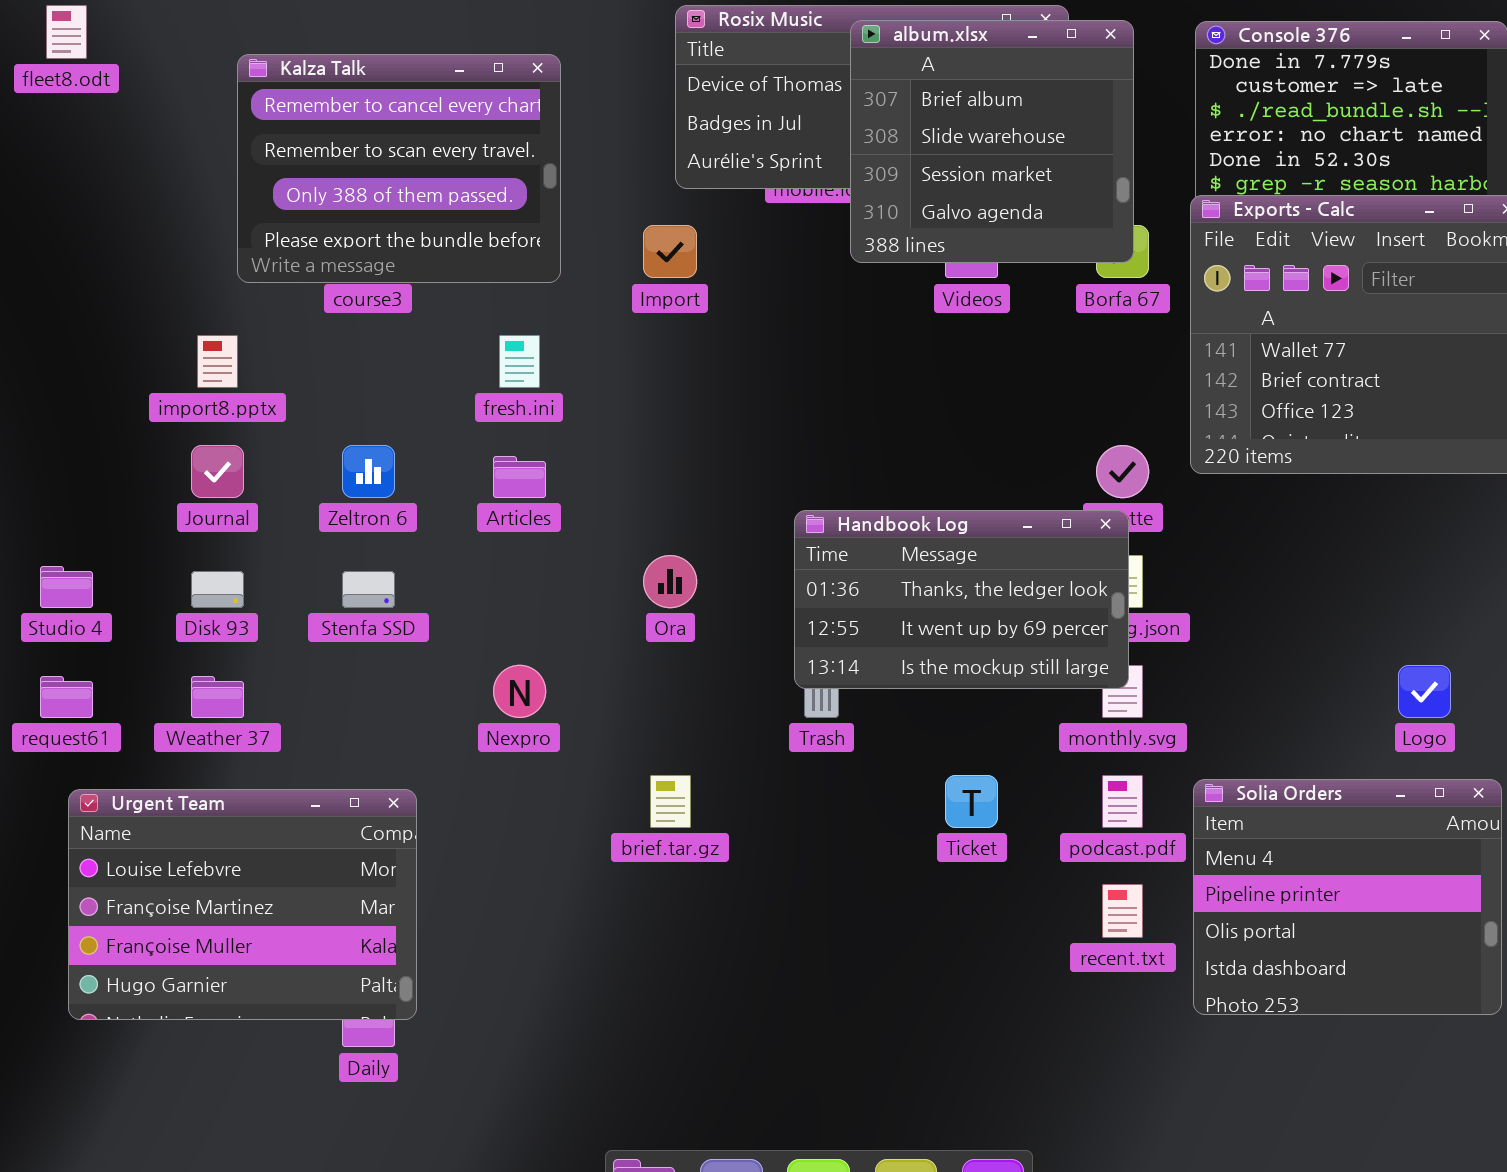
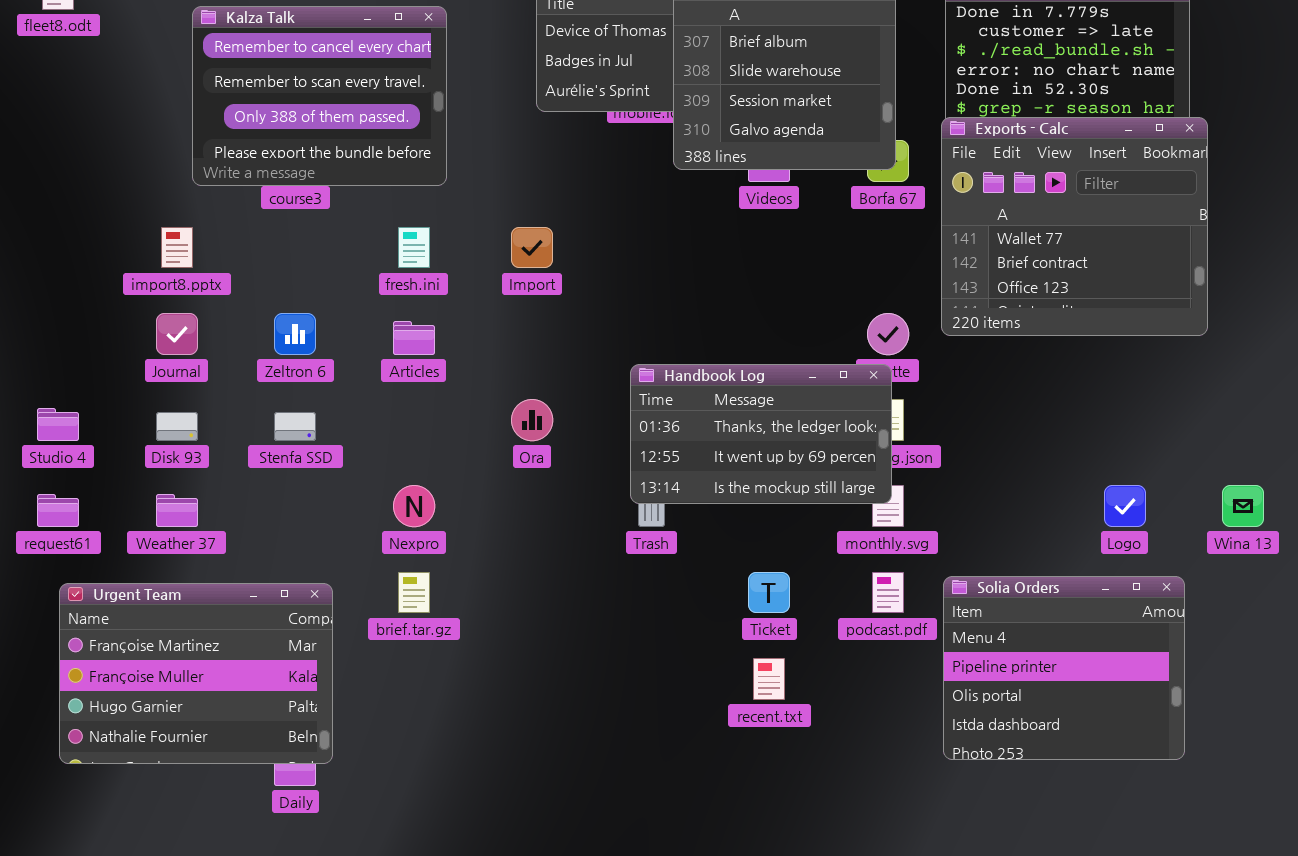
Import: [643,225,697,278] -> [511,227,553,268], moved
brief.tar.gz: [650,775,691,828] -> [398,572,430,613], moved
Urgent Team: [68,789,417,1020] -> [59,583,333,764], scrolled down 1 row
recent.txt: [1102,884,1143,938] -> [753,658,785,700], moved

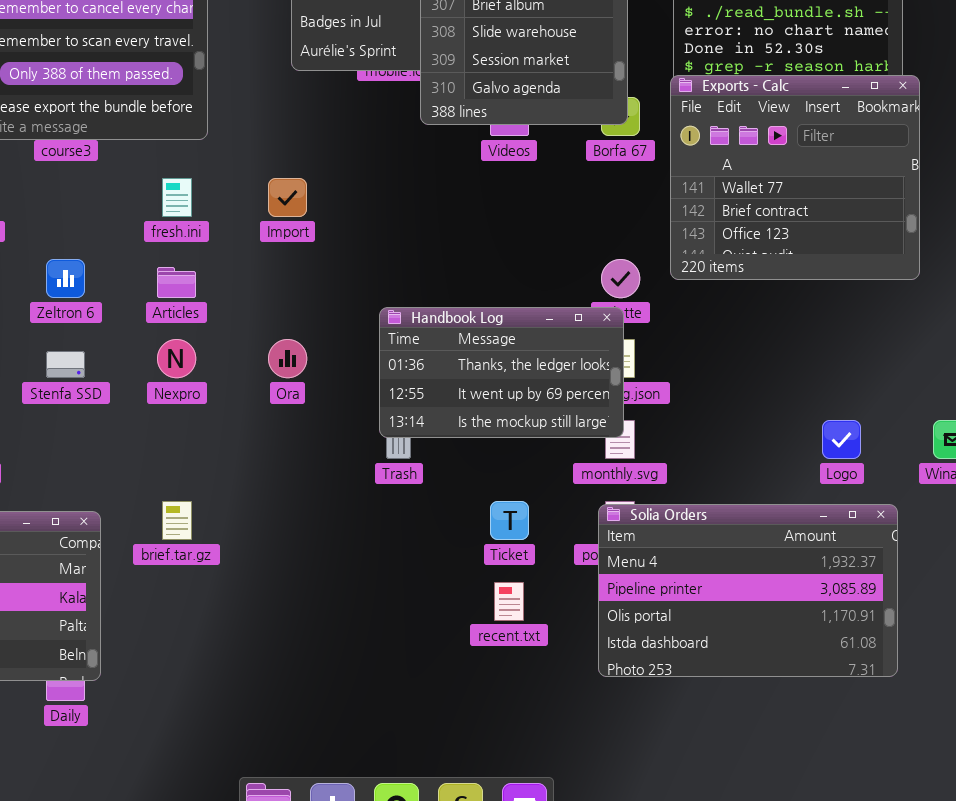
Nexpro: [393,485,435,527] -> [157,339,196,378], moved
Solia Orders: [943,576,1185,760] -> [598,504,898,677], resized

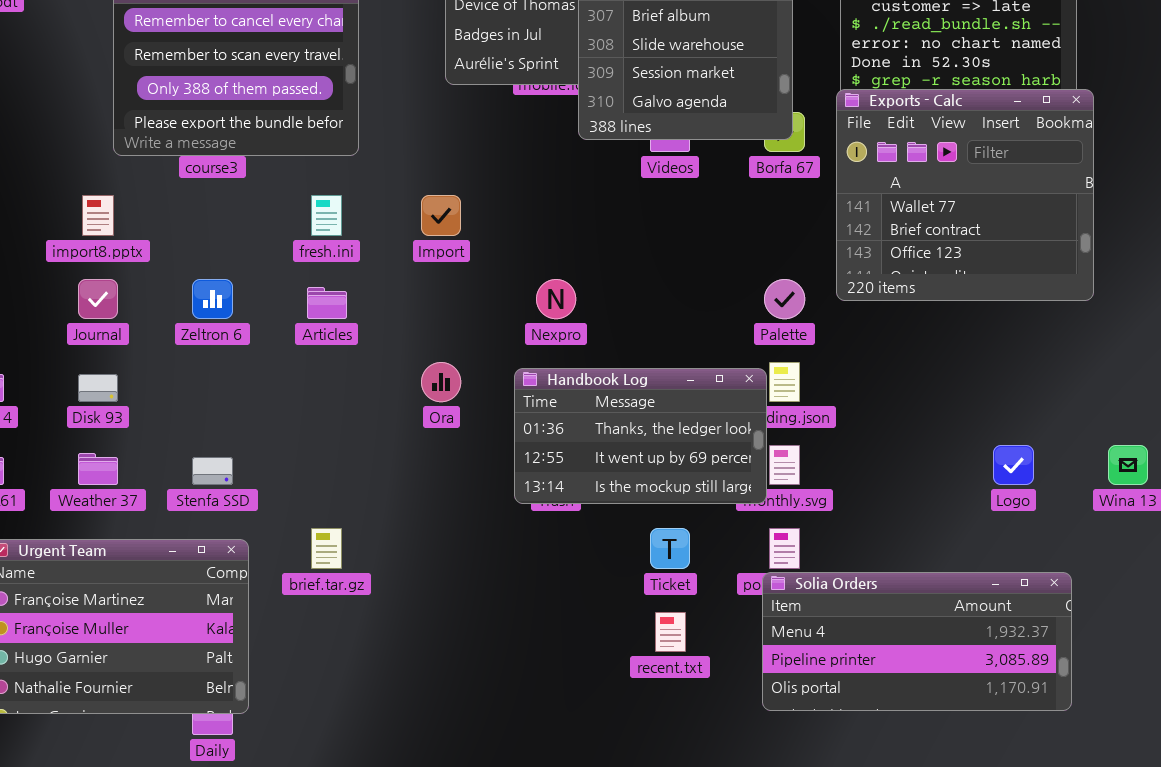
Handbook Log: [379,307,624,438] -> [514,368,767,504], moved
Nexpro: [157,339,196,378] -> [536,279,576,319], moved
Stenfa SSD: [46,351,85,378] -> [192,457,233,485], moved
Solia Orders: [598,504,898,677] -> [762,572,1072,711], resized

